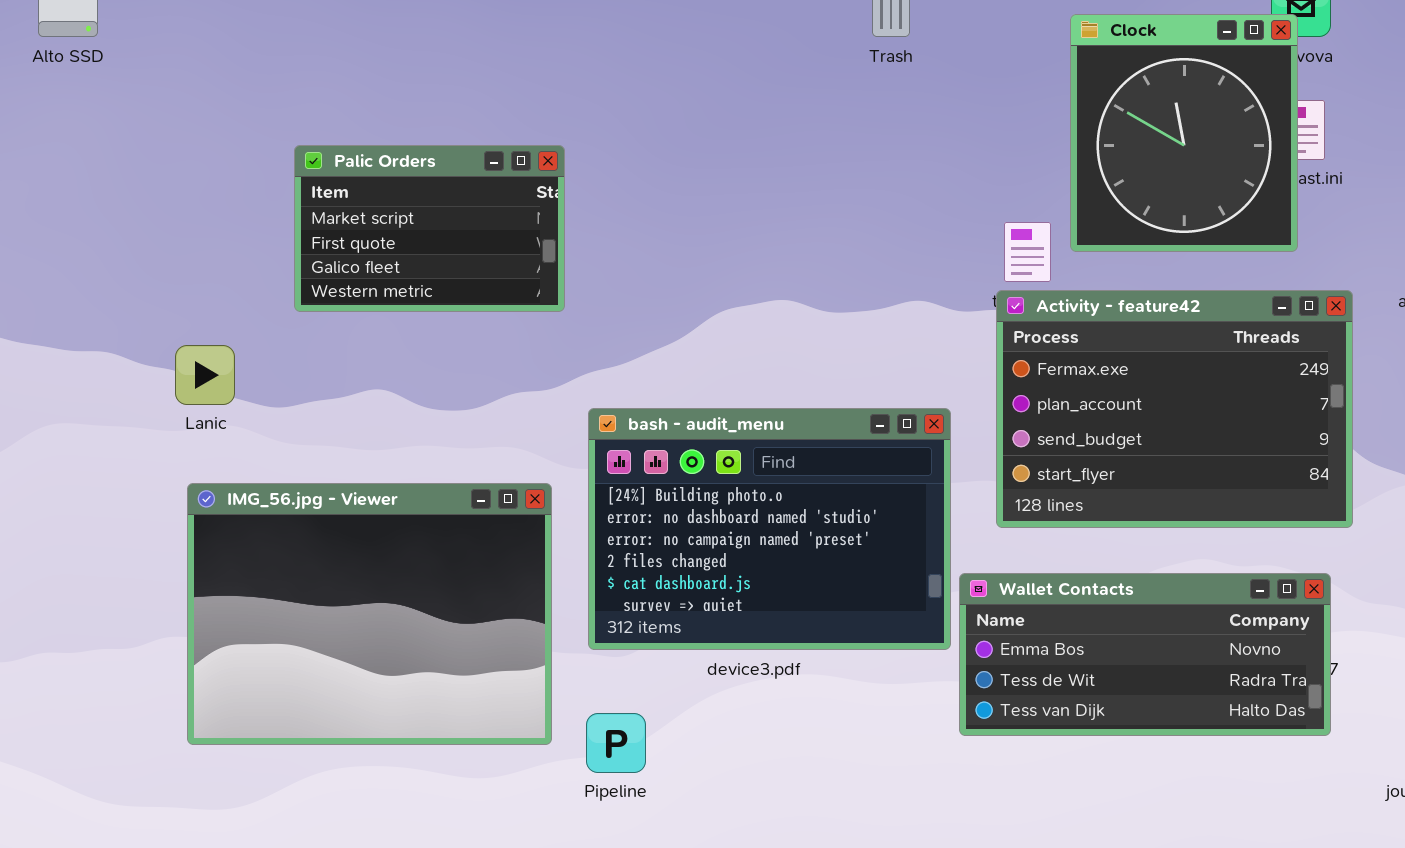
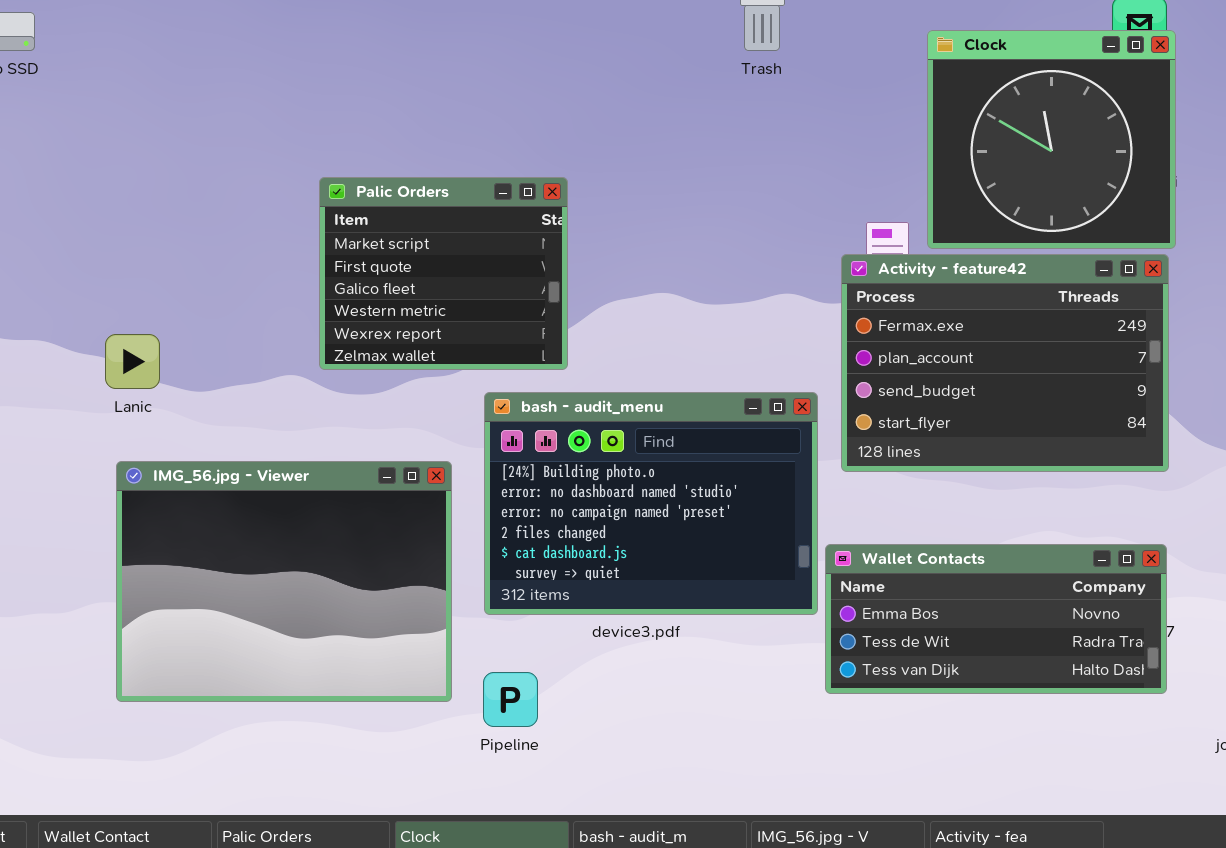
Clock: [1070,14,1298,252] -> [927,30,1176,249], resized
Palic Orders: [294,145,565,312] -> [319,177,568,370], moved, resized
Activity - feature42: [996,290,1353,528] -> [841,254,1169,472], moved

